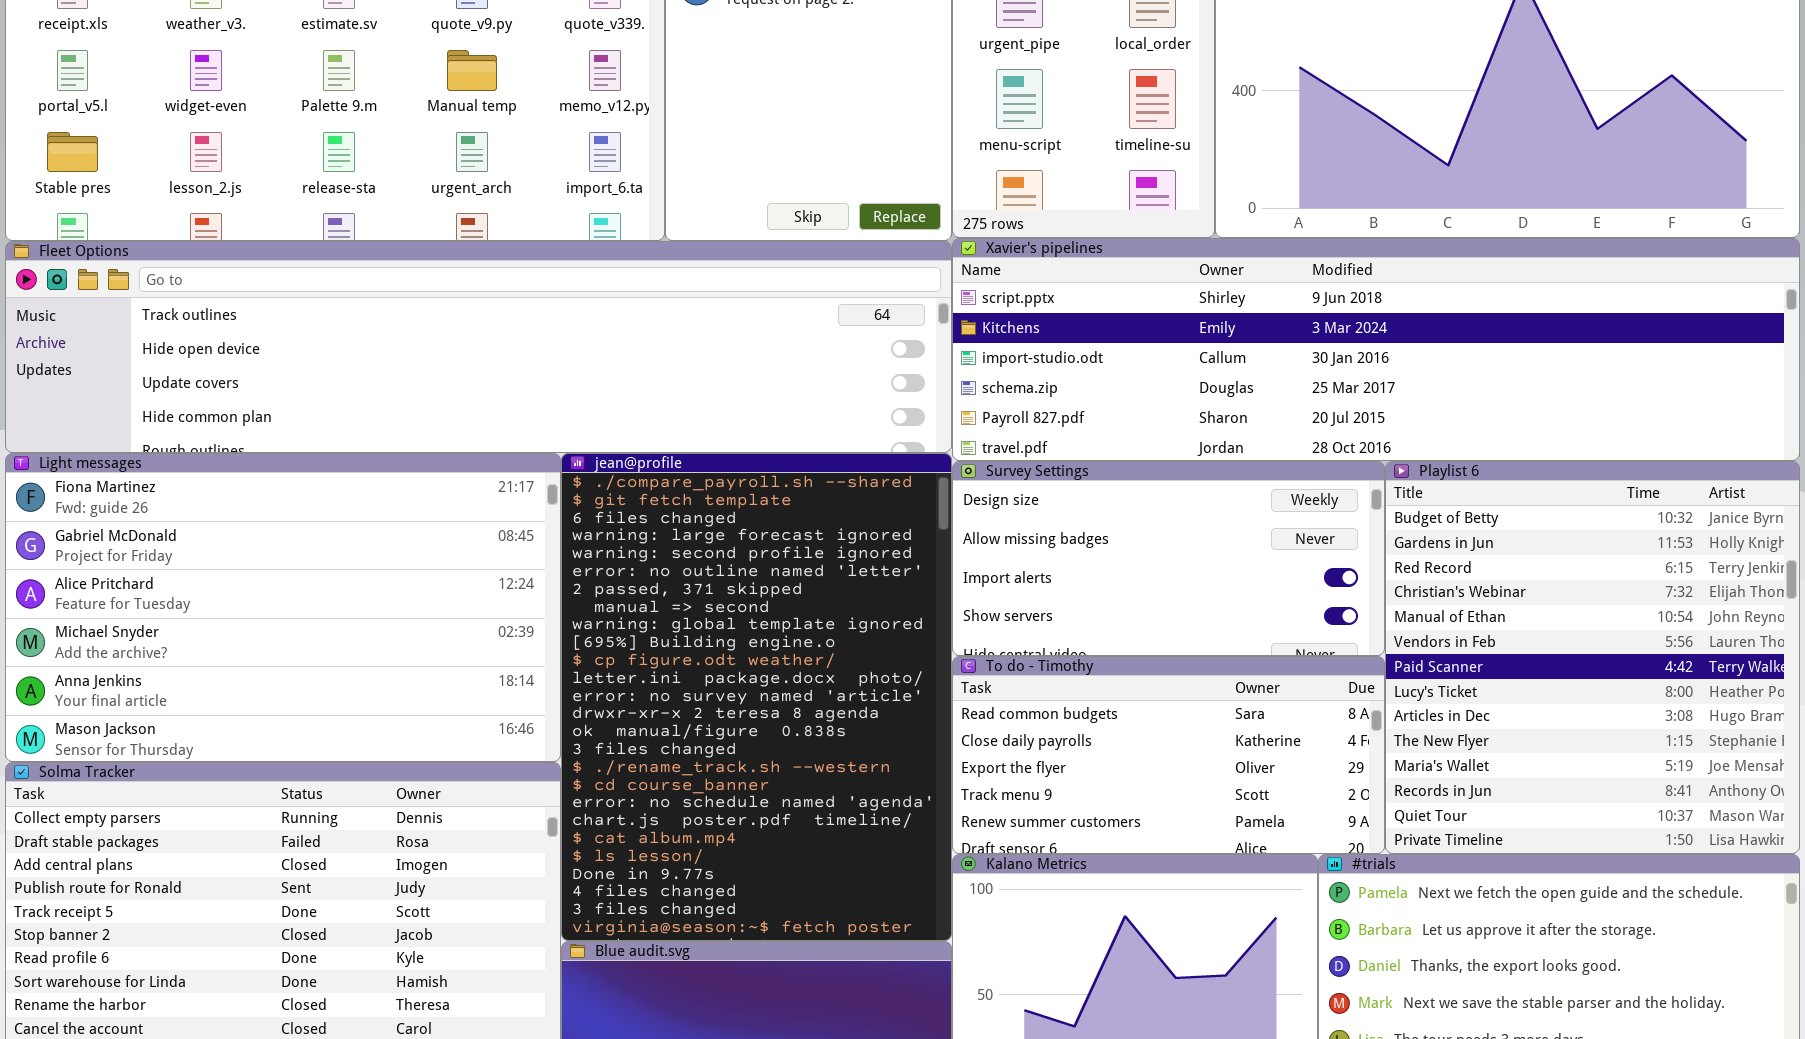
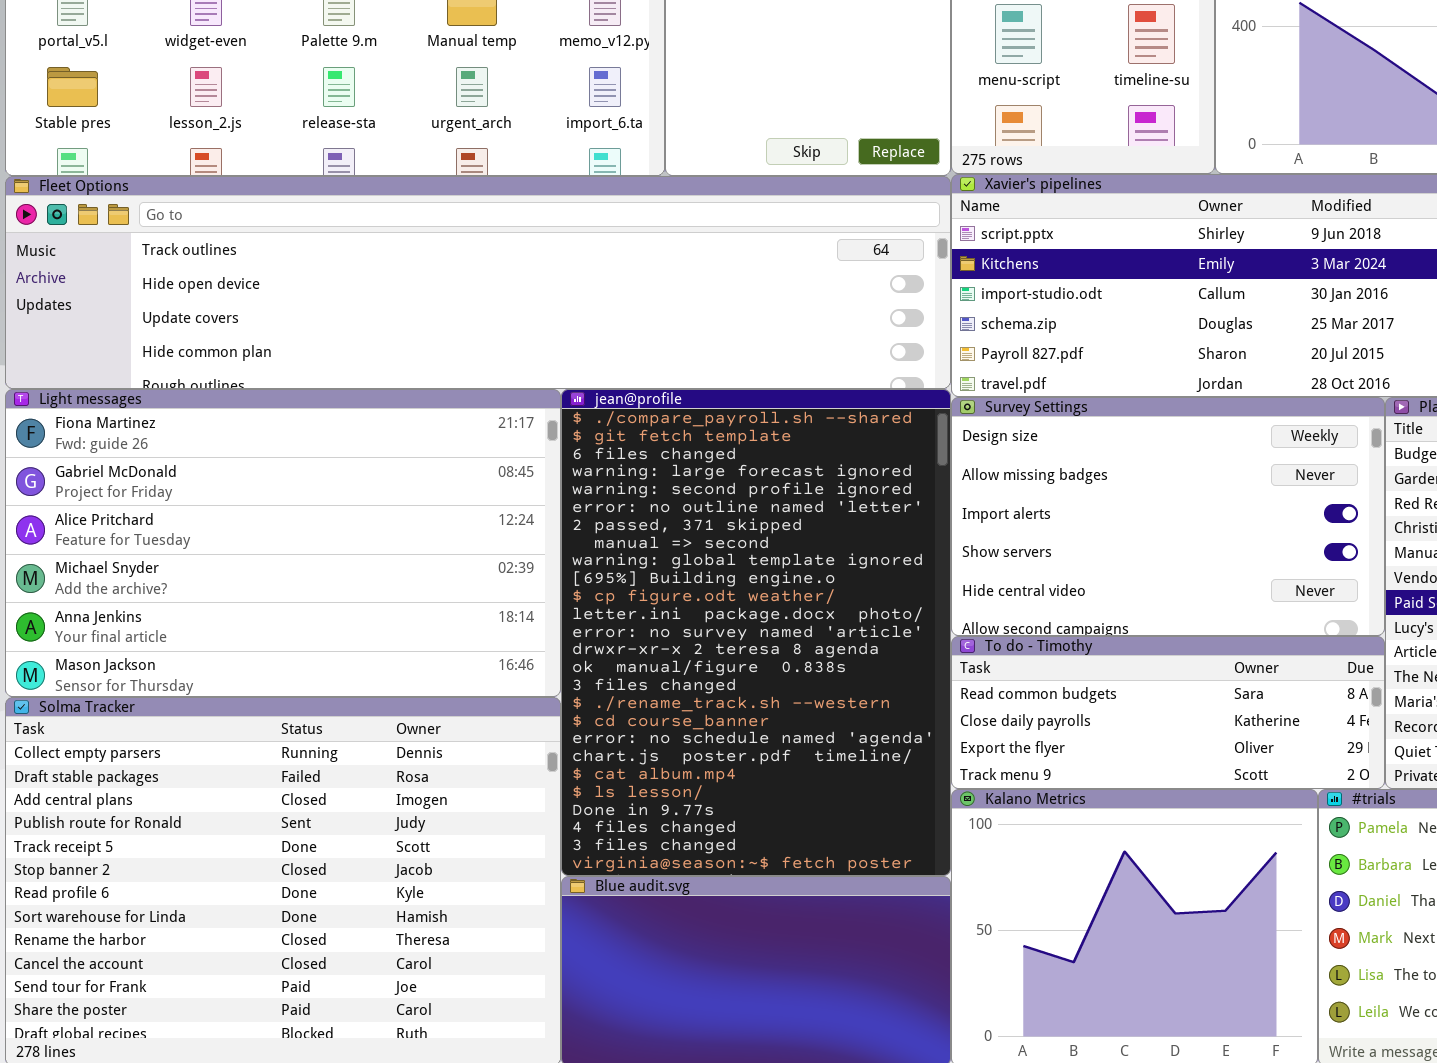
Survey Settings: [952,461,1385,656] -> [951,397,1385,636], resized
To do - Timothy: [952,656,1385,854] -> [951,636,1385,789], resized

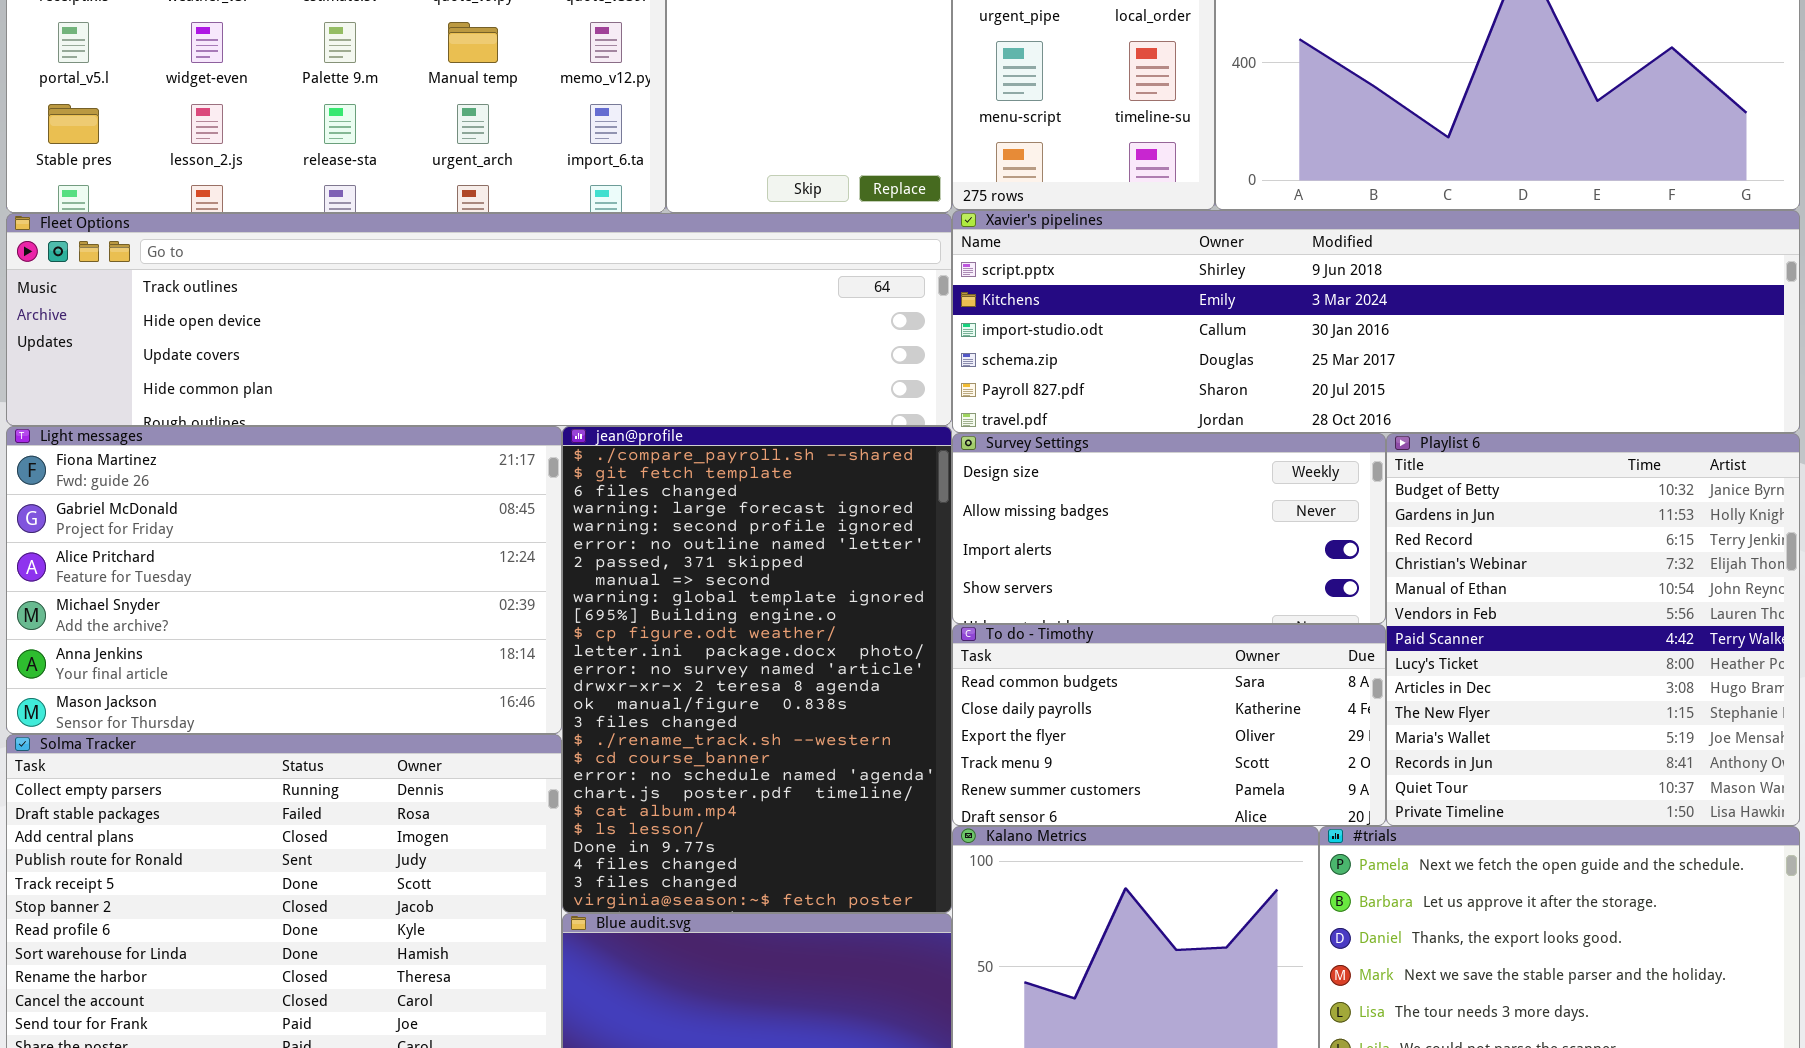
Survey Settings: [951,397,1385,636] -> [952,433,1386,624], resized
To do - Timothy: [951,636,1385,789] -> [952,624,1386,826], resized

